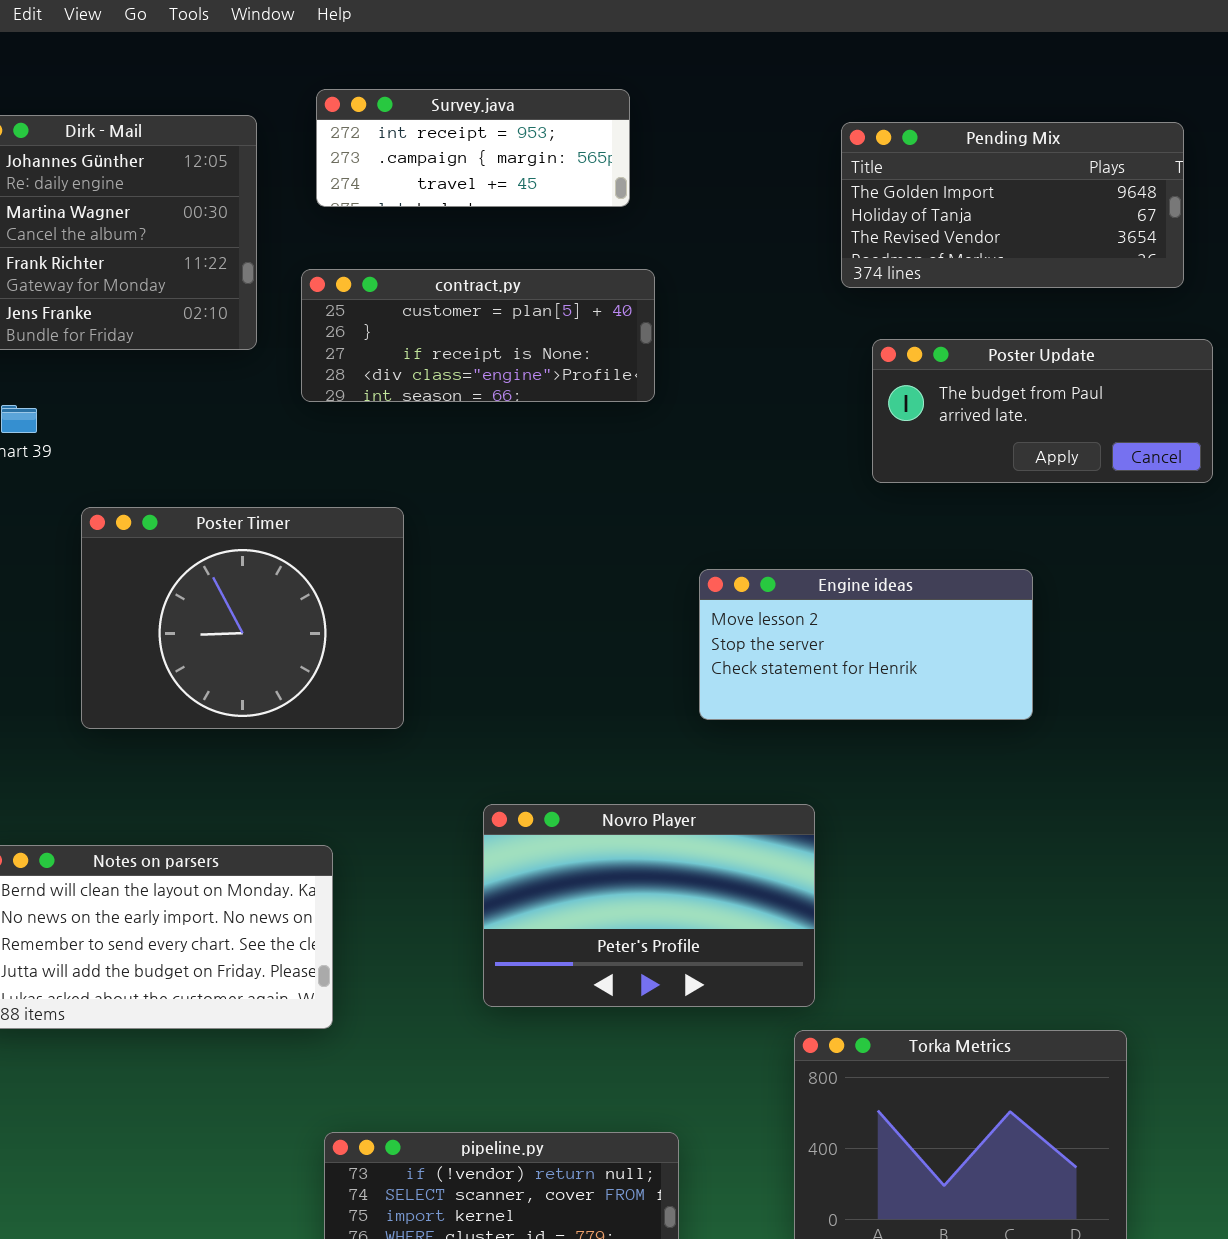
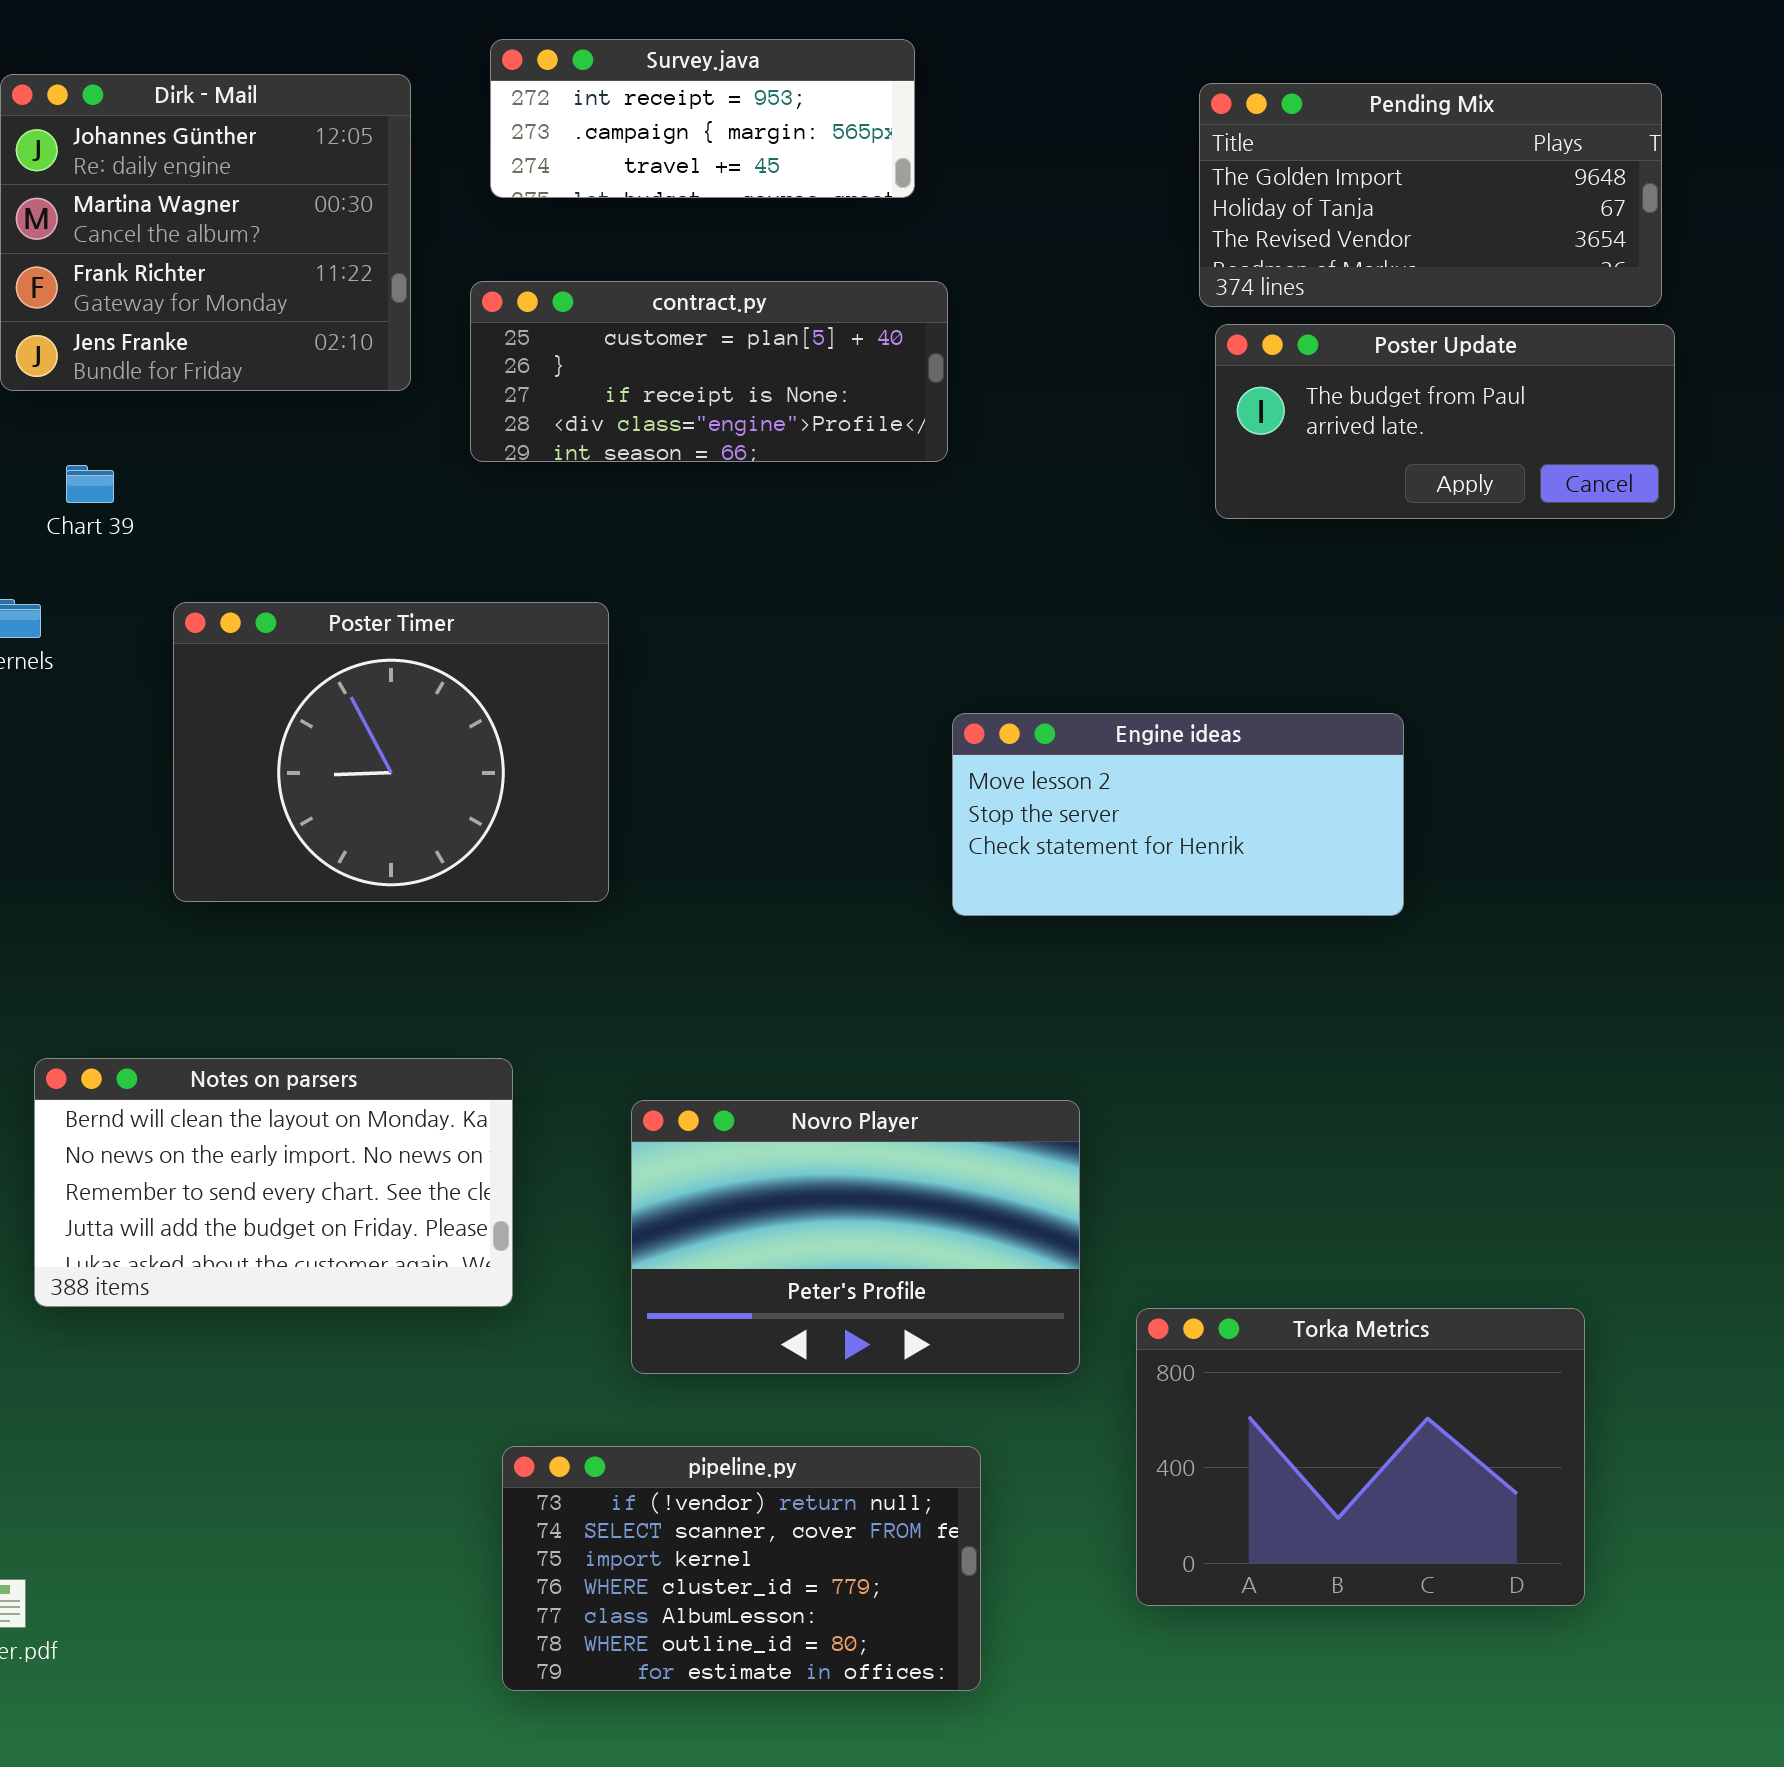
Poster Update: [872,339,1213,483] -> [1215,324,1675,519], moved
Engine ideas: [699,569,1033,720] -> [952,713,1404,916], moved
Novro Player: [483,804,815,1007] -> [631,1100,1080,1374], moved

